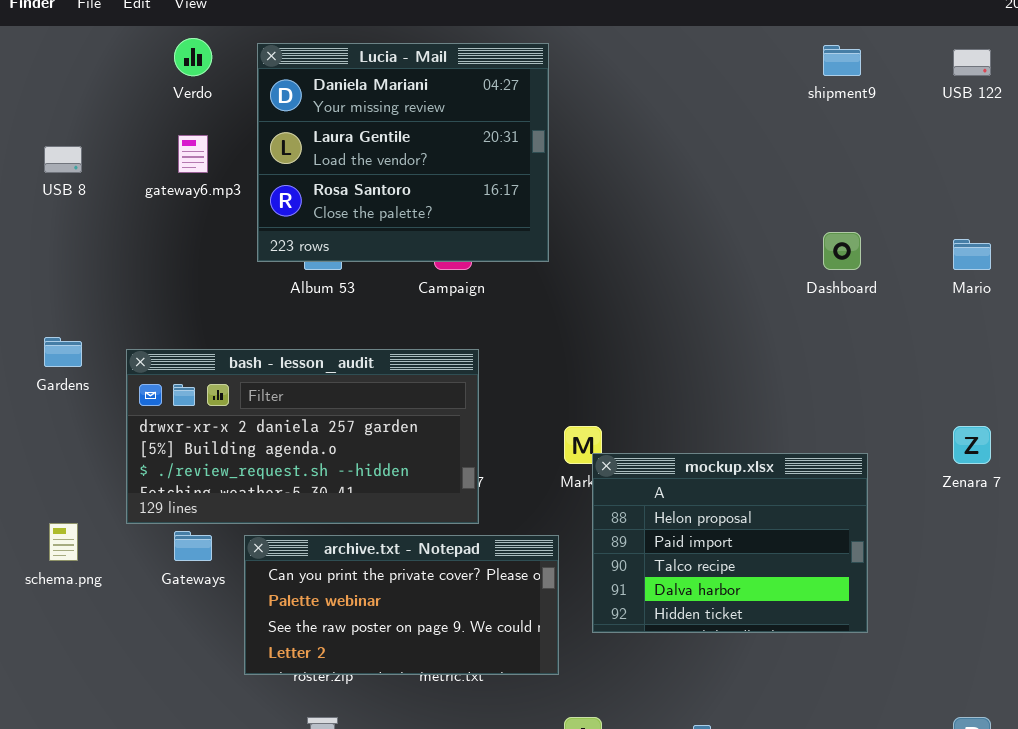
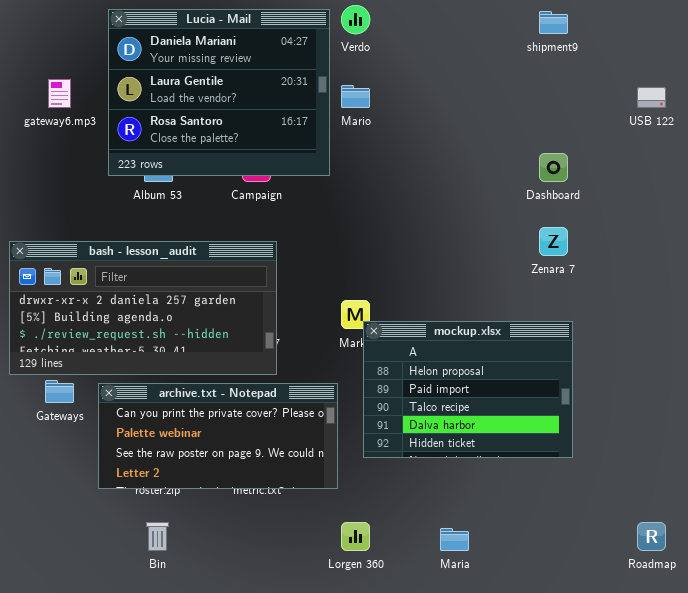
Verdo: [174,38,212,76] -> [341,5,370,34], moved
USB 122: [953,49,991,76] -> [637,87,666,108], moved
Mario: [953,239,991,270] -> [341,85,370,108], moved
Zenara 7: [953,426,991,464] -> [539,227,568,256], moved

